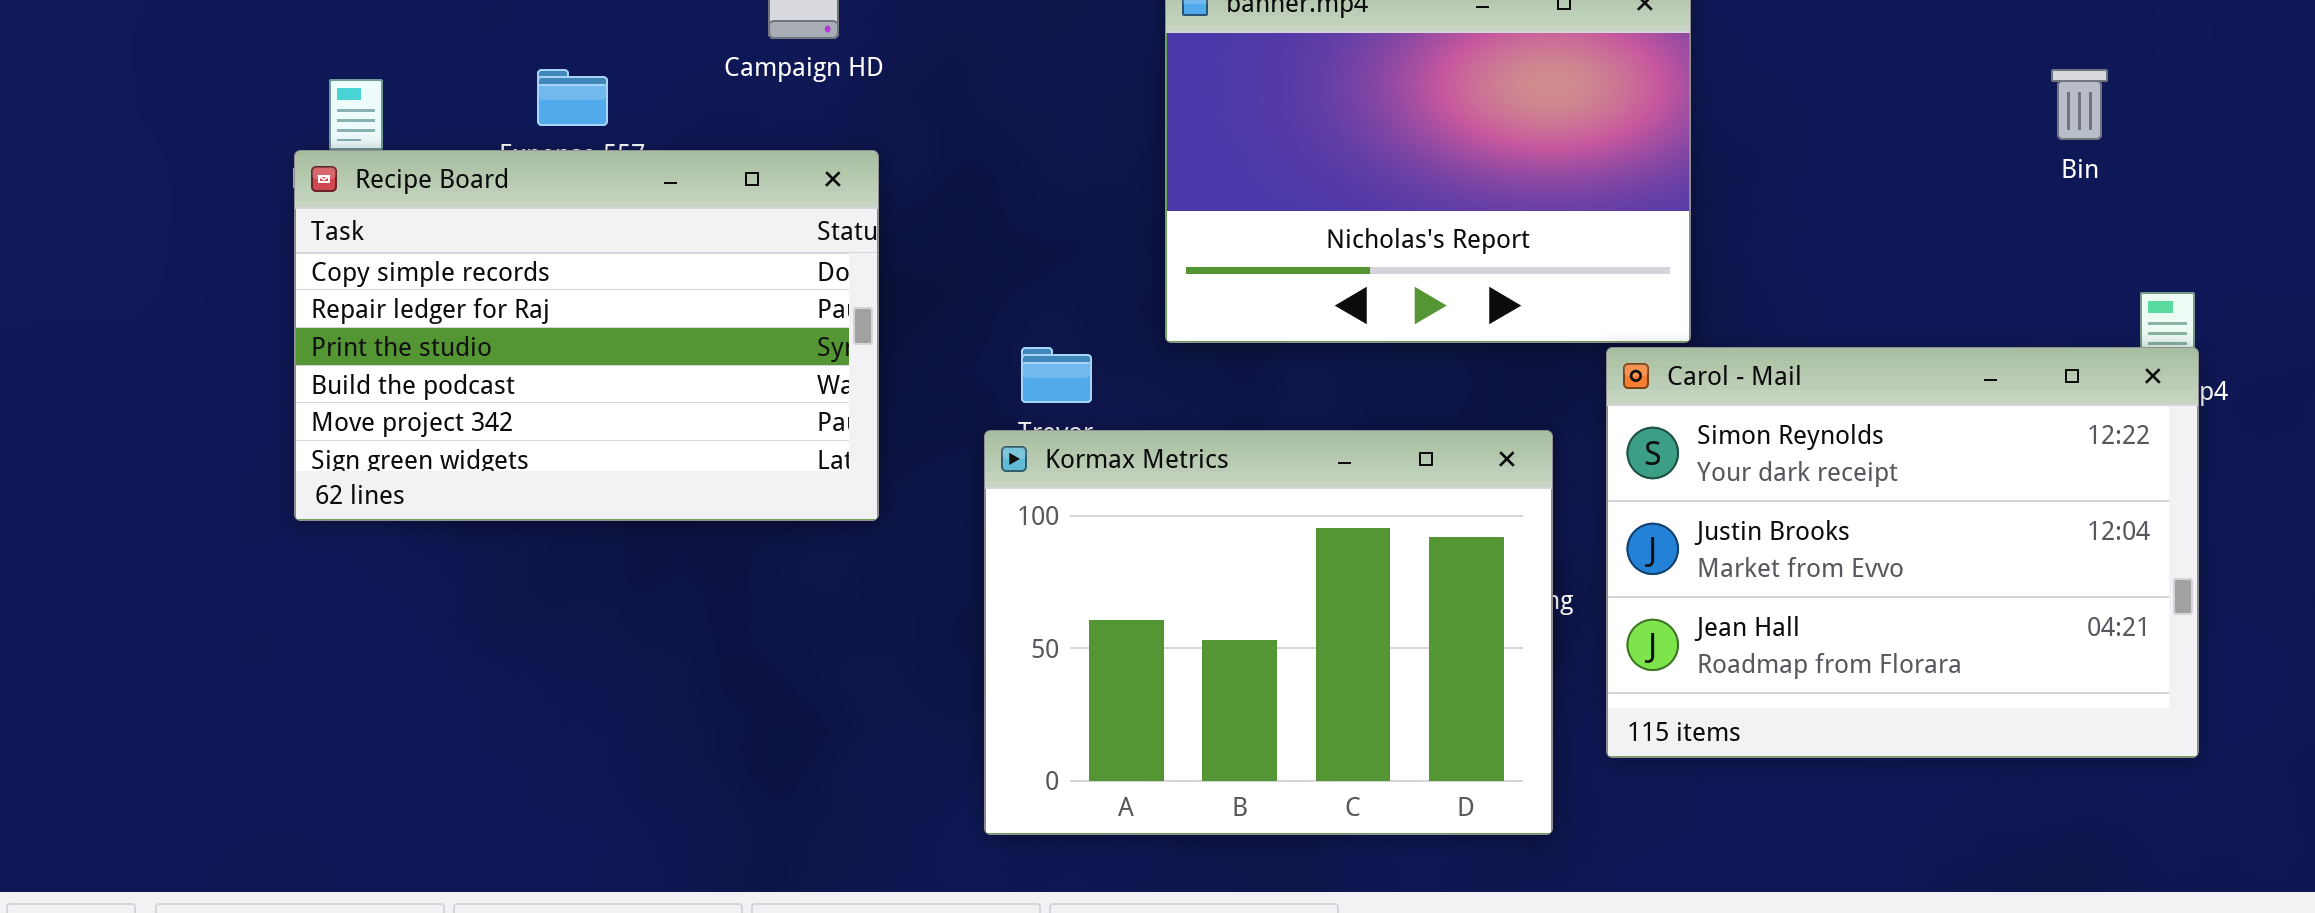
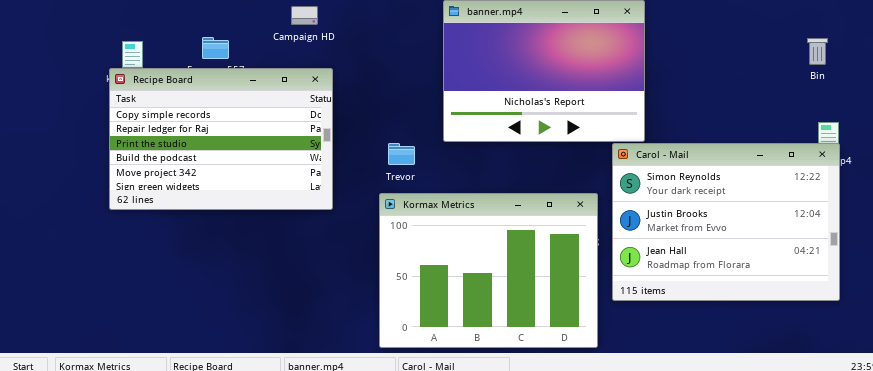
Bin: [2051,69,2108,140] -> [807,38,828,65], moved
Kormax Metrics: [984,430,1553,835] -> [379,193,598,348], moved

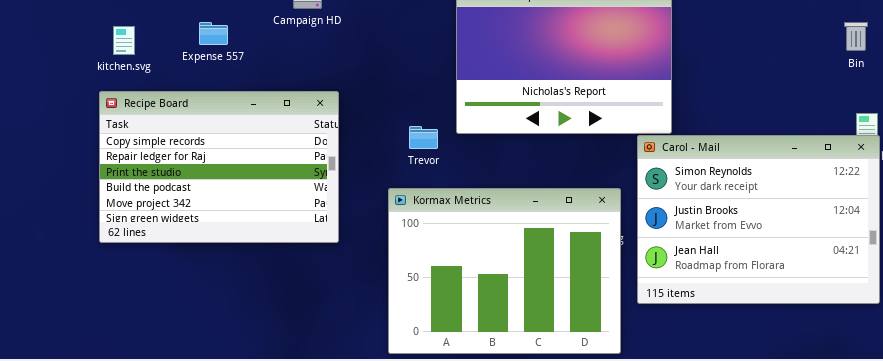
Recipe Board: [109,68,333,210] -> [99,91,339,243], moved
Trevor: [388,143,415,165] -> [409,126,438,149], moved

